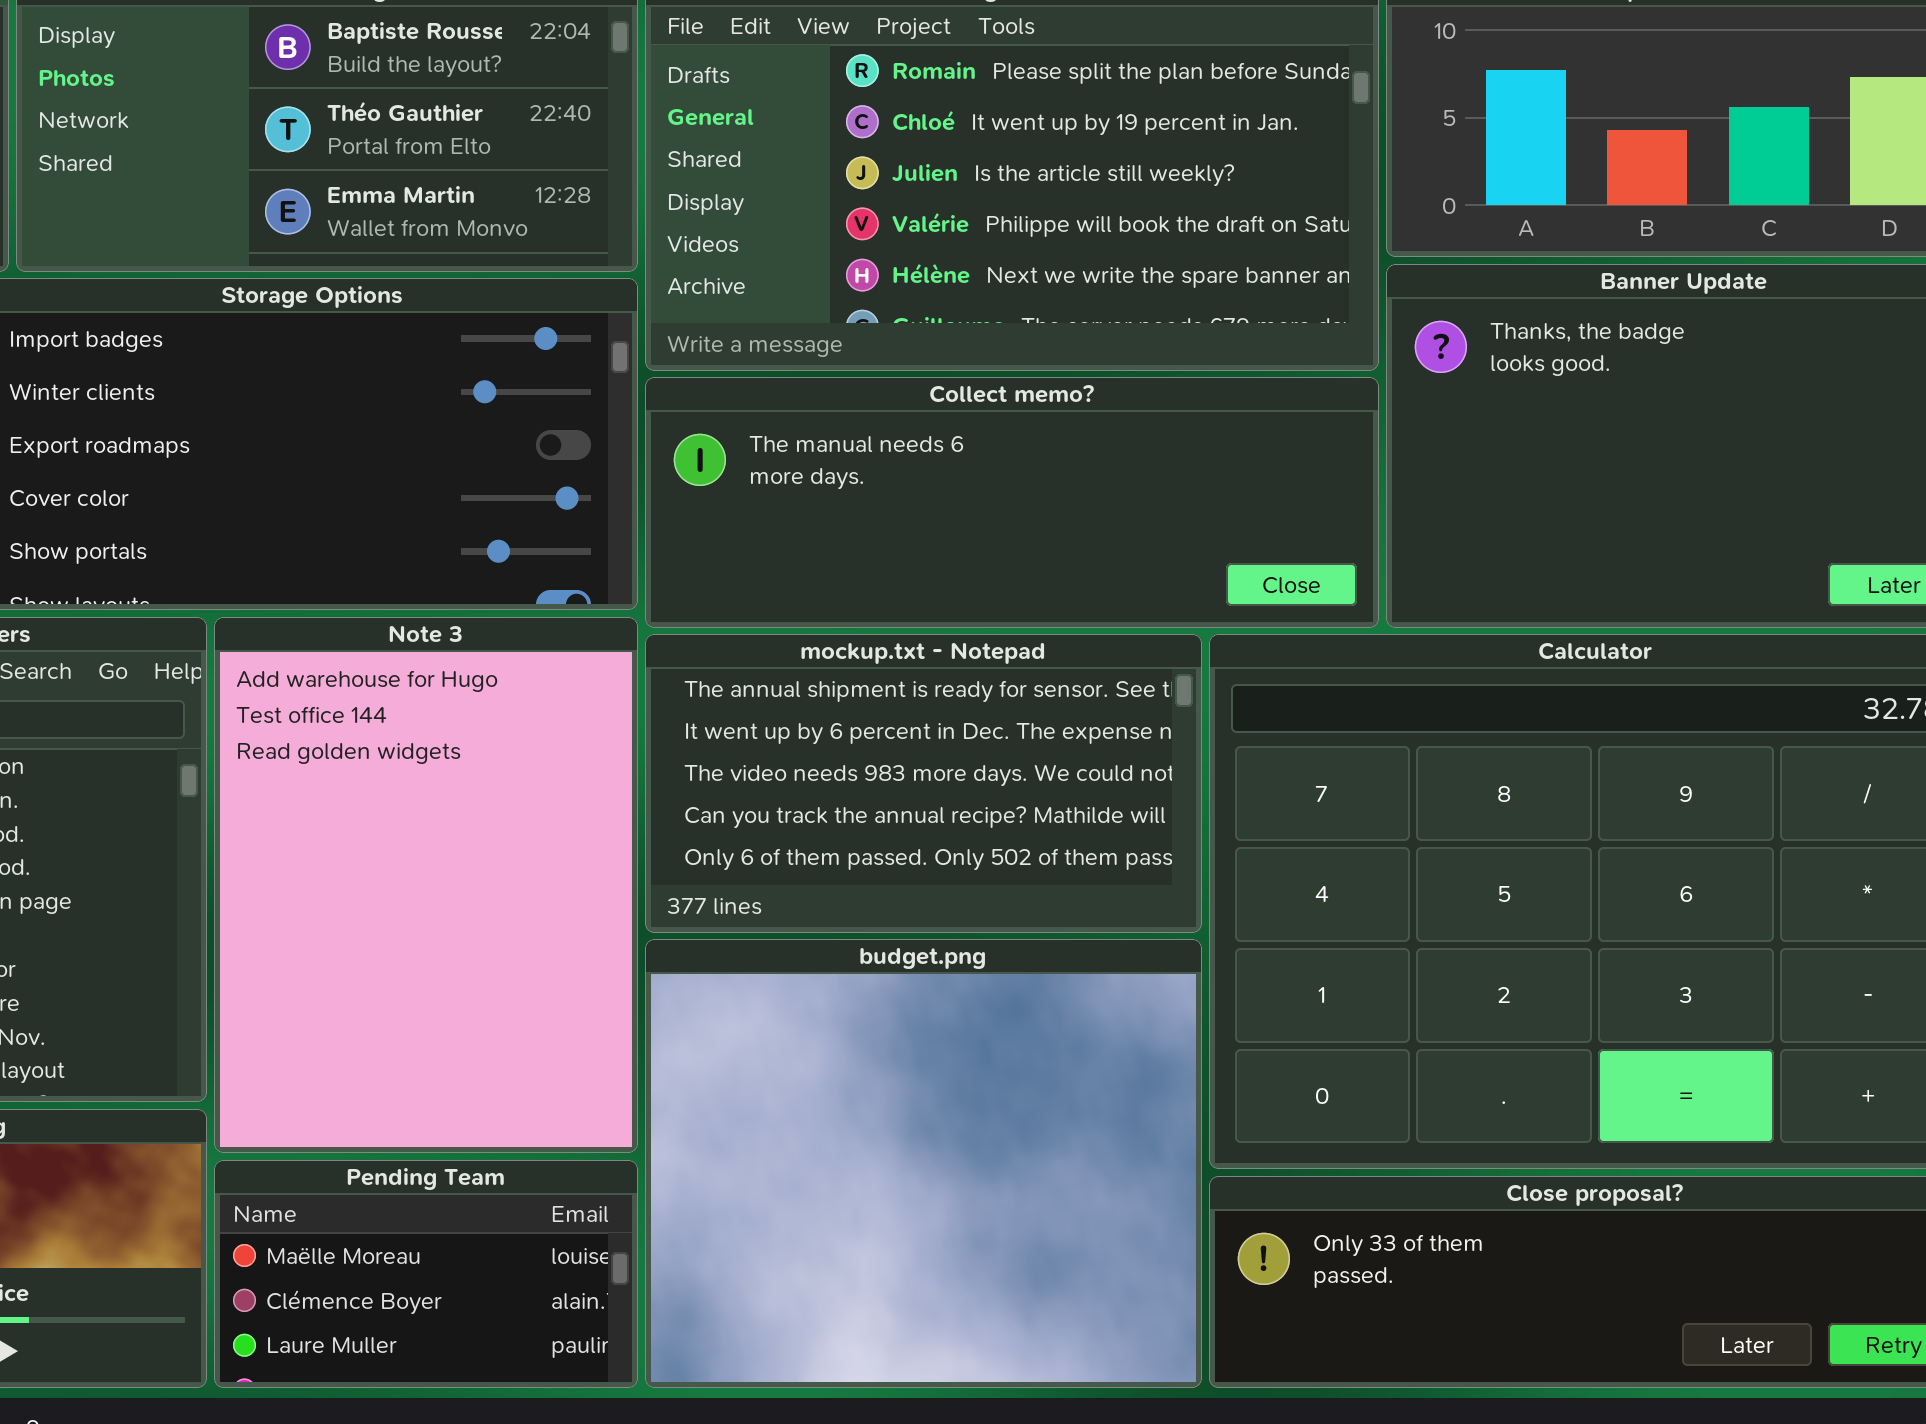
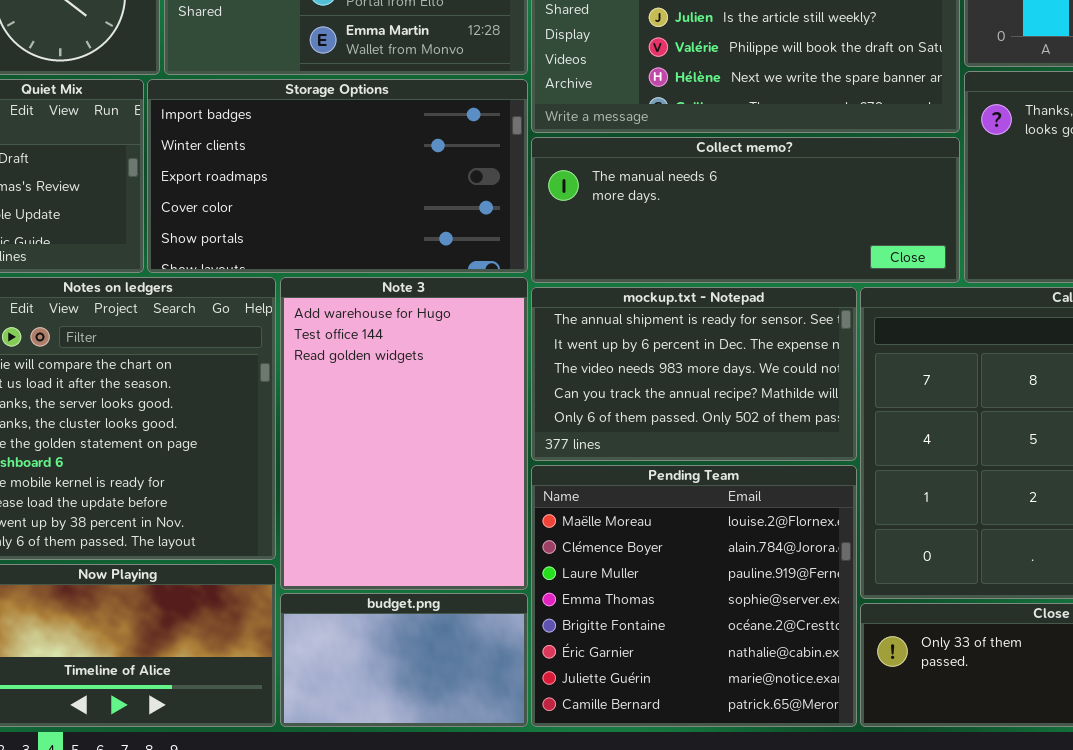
budget.png: [645,939,1202,1388] -> [280,593,528,727], moved, resized
Pending Team: [214,1160,638,1388] -> [531,465,857,727], moved, resized

